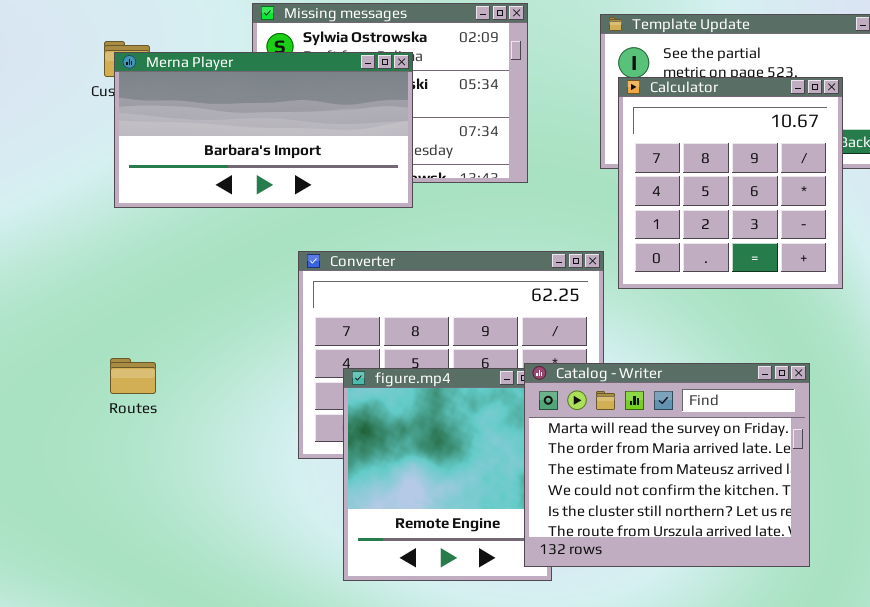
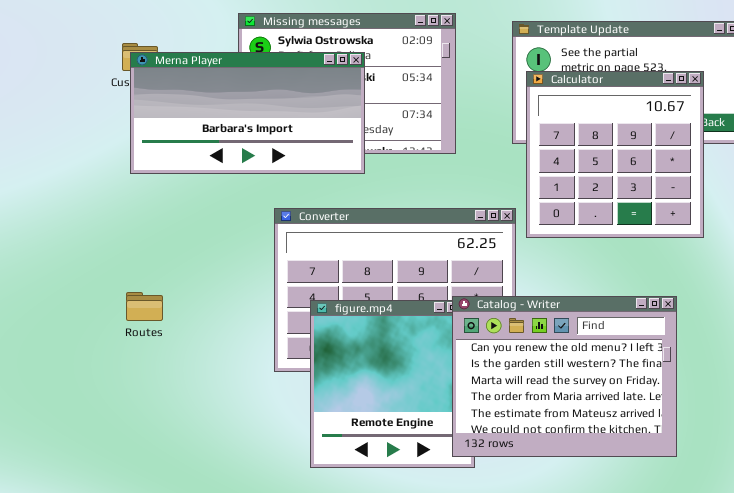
Catalog - Writer: [524,363,810,567] -> [452,296,677,457], scrolled up 2 rows

